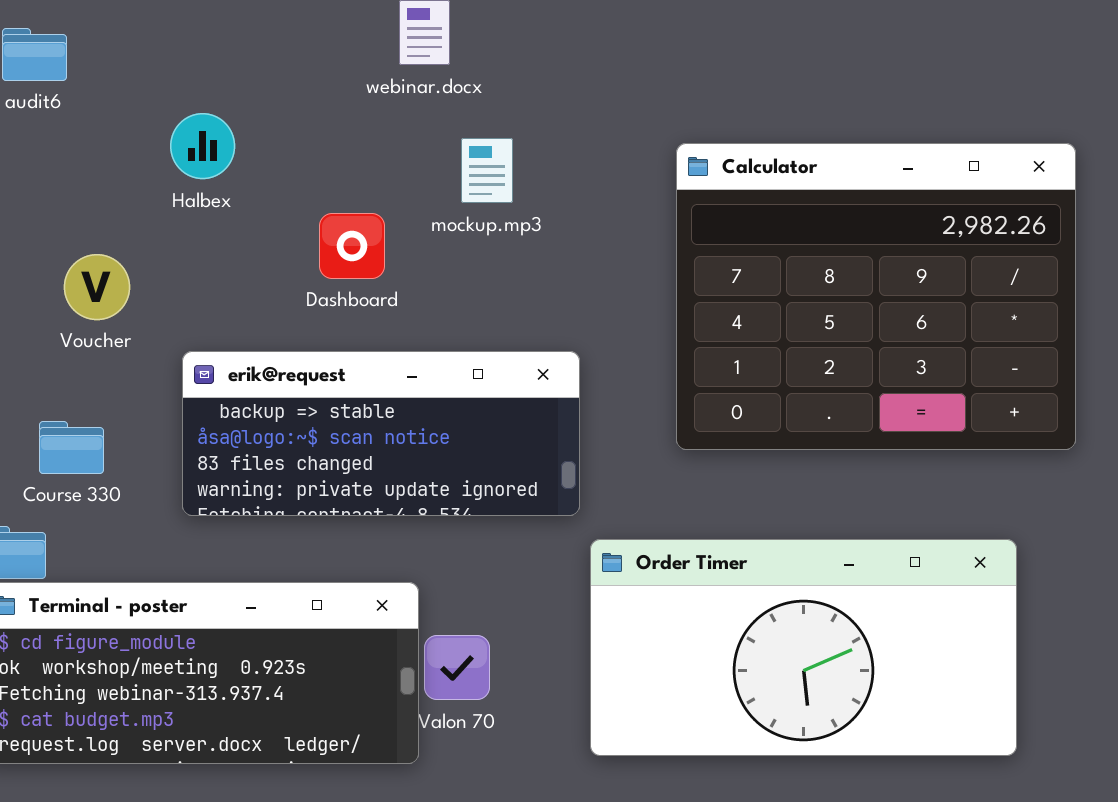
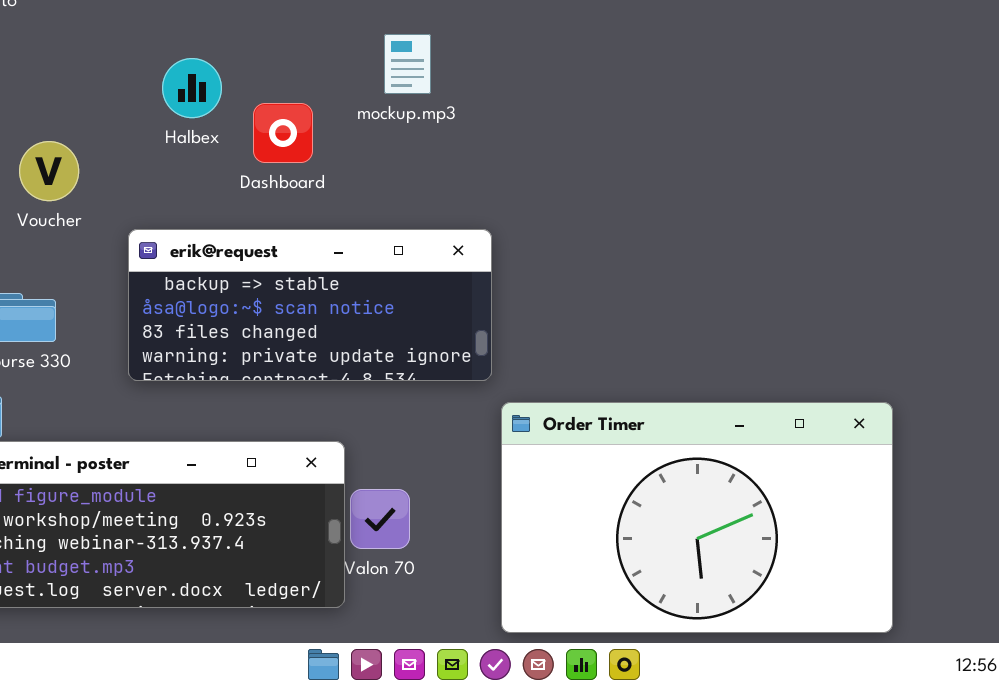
Halbex: [170,113,235,179] -> [162,58,222,118], moved
Calculator: [676,143,1076,450] -> none, closed
Order Timer: [590,539,1017,756] -> [501,402,893,633], resized

